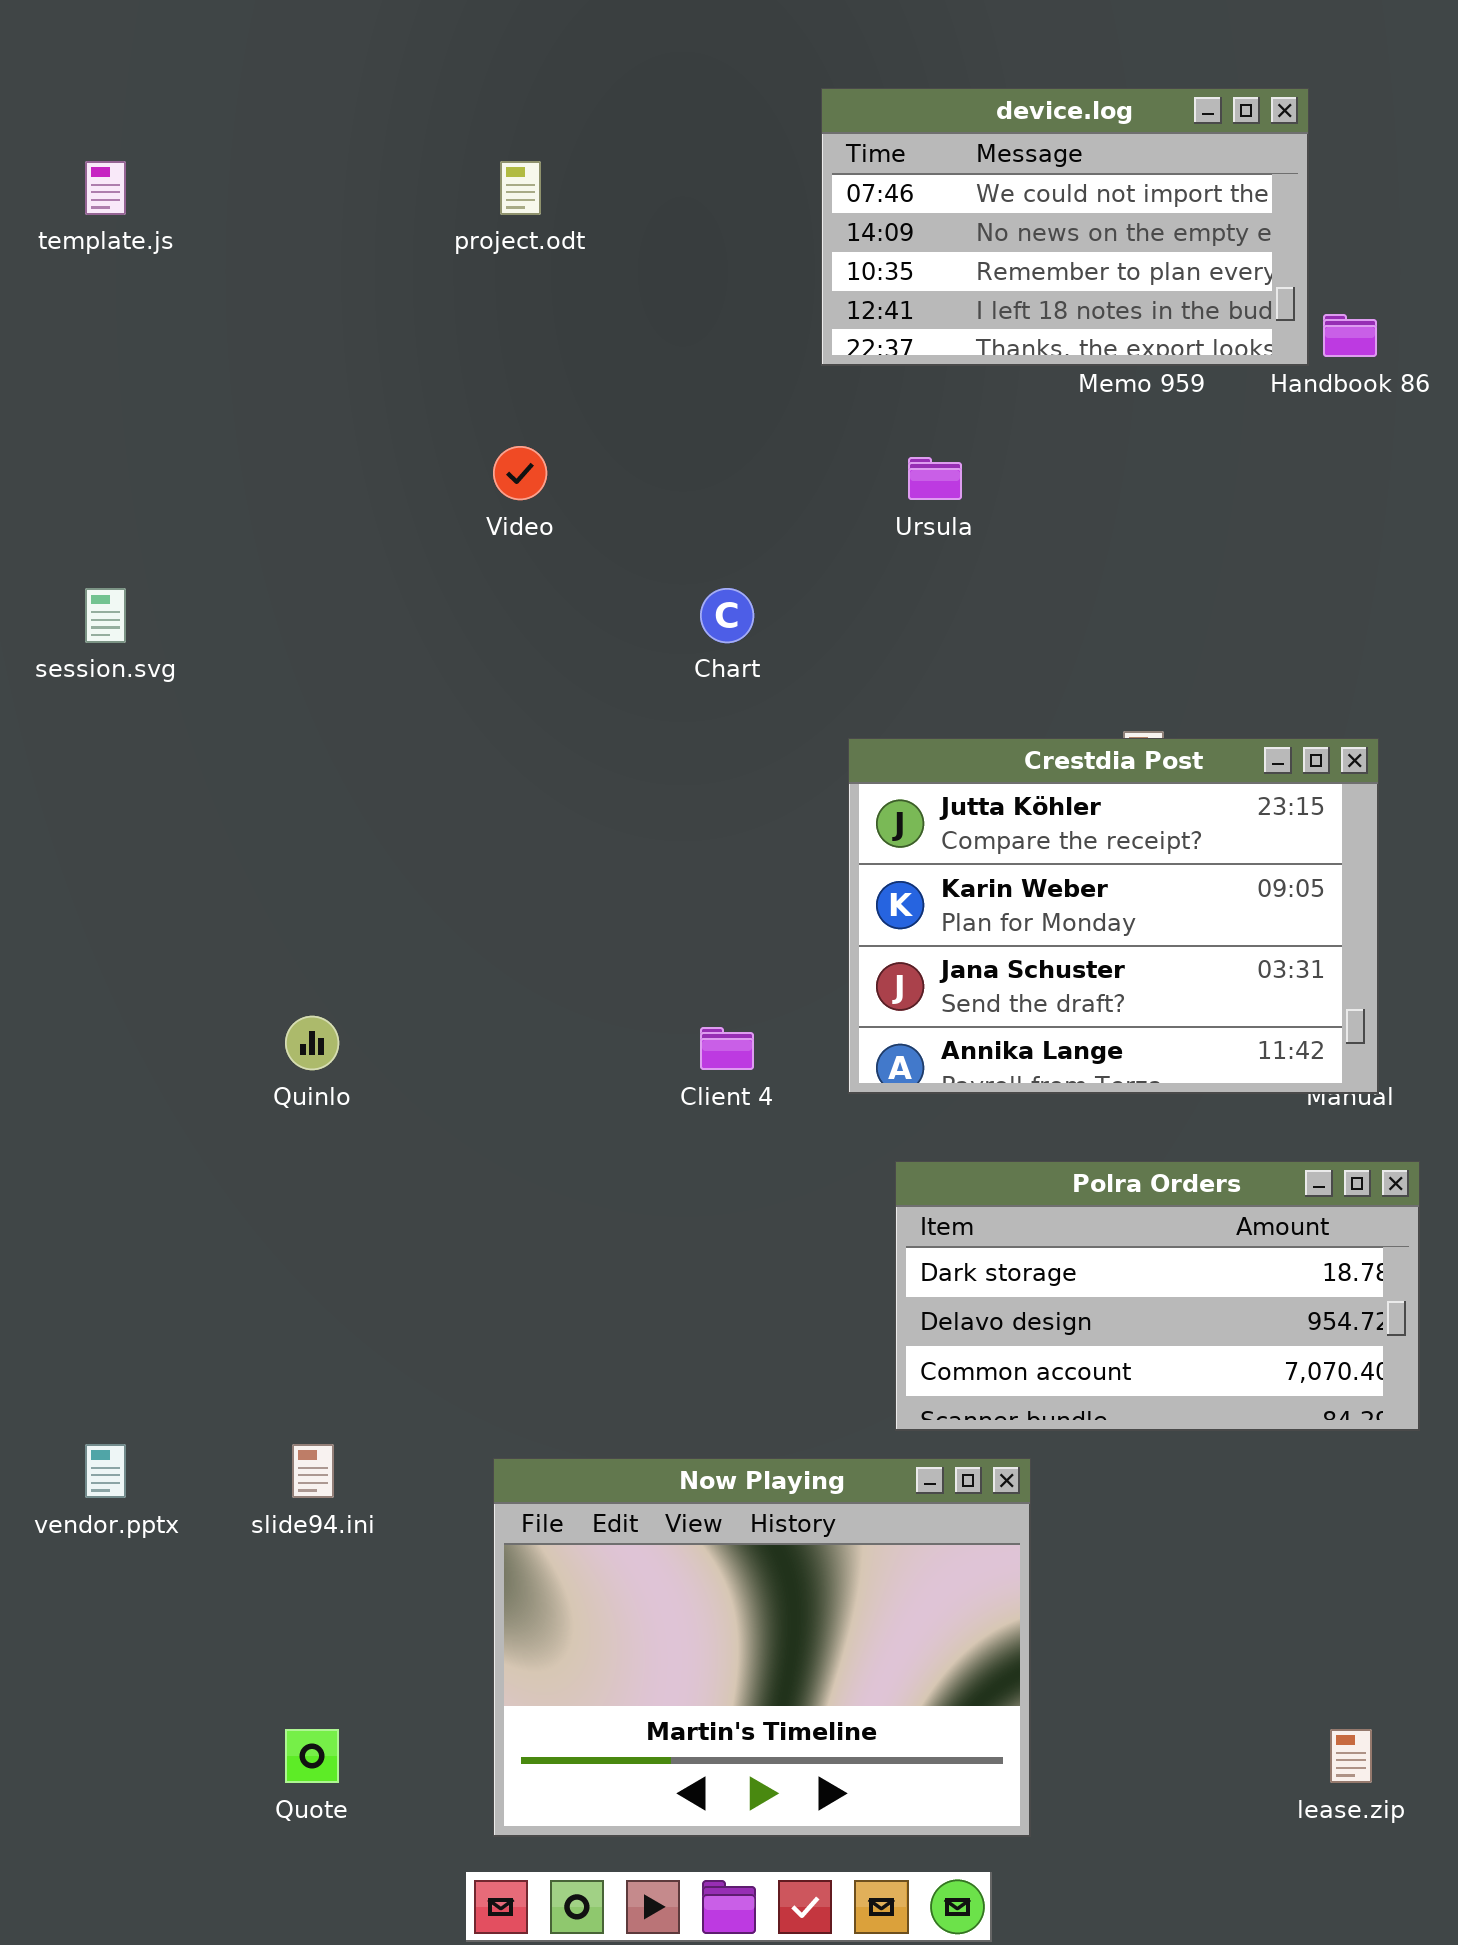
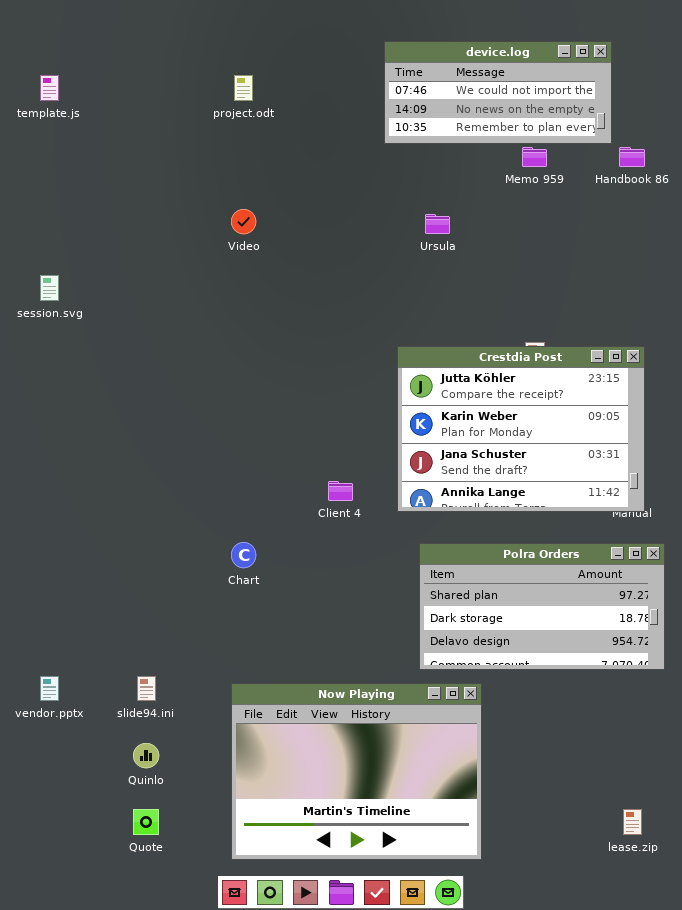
device.log: [821,88,1309,366] -> [384,41,612,144], resized
Chart: [700,588,754,643] -> [231,542,256,568], moved
Quinlo: [285,1016,339,1070] -> [133,743,159,768], moved
Polra Orders: [895,1161,1420,1431] -> [419,543,665,670], scrolled up 1 row

